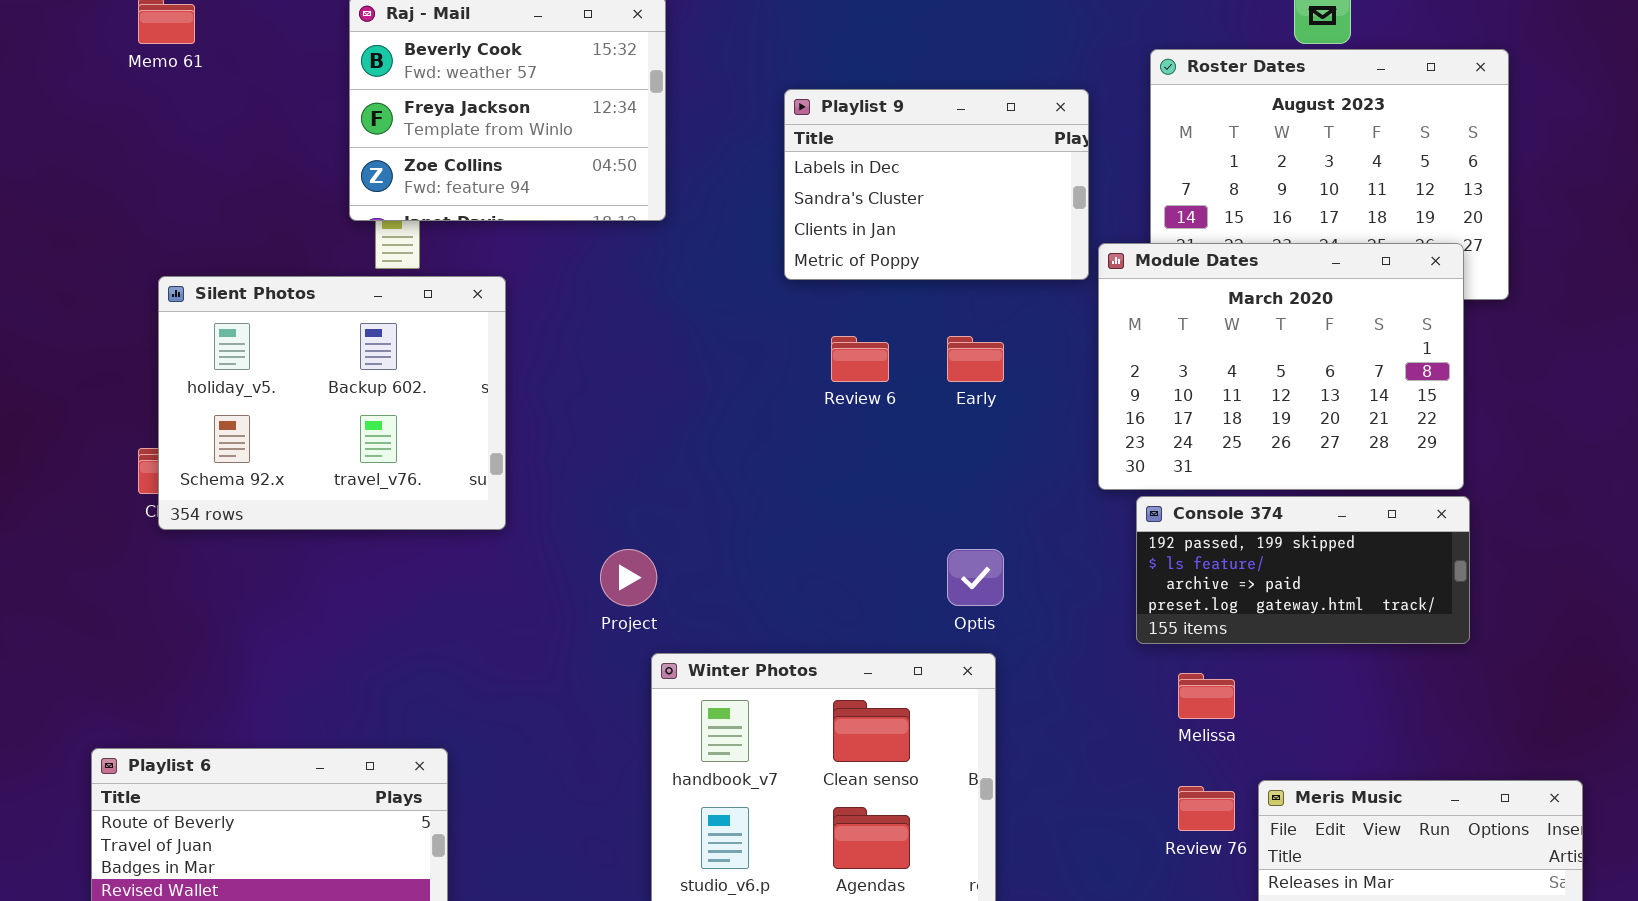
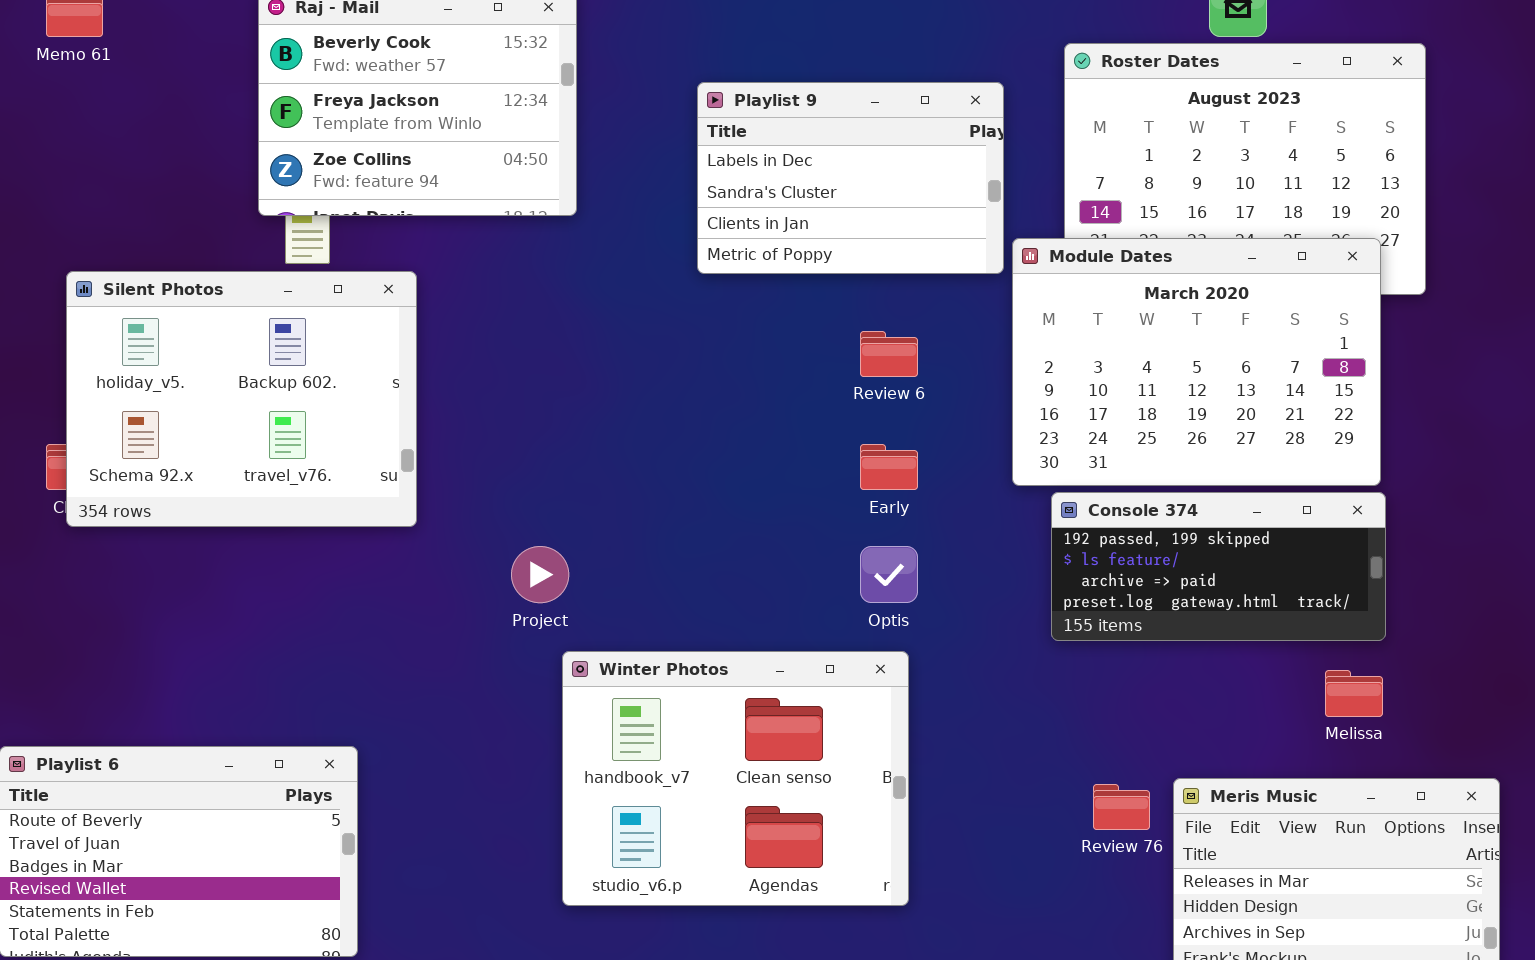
Review 6: [831,336,889,382] -> [860,331,918,377], moved
Early: [947,336,1004,382] -> [860,444,918,490], moved
Melissa: [1178,673,1235,719] -> [1325,670,1383,717], moved

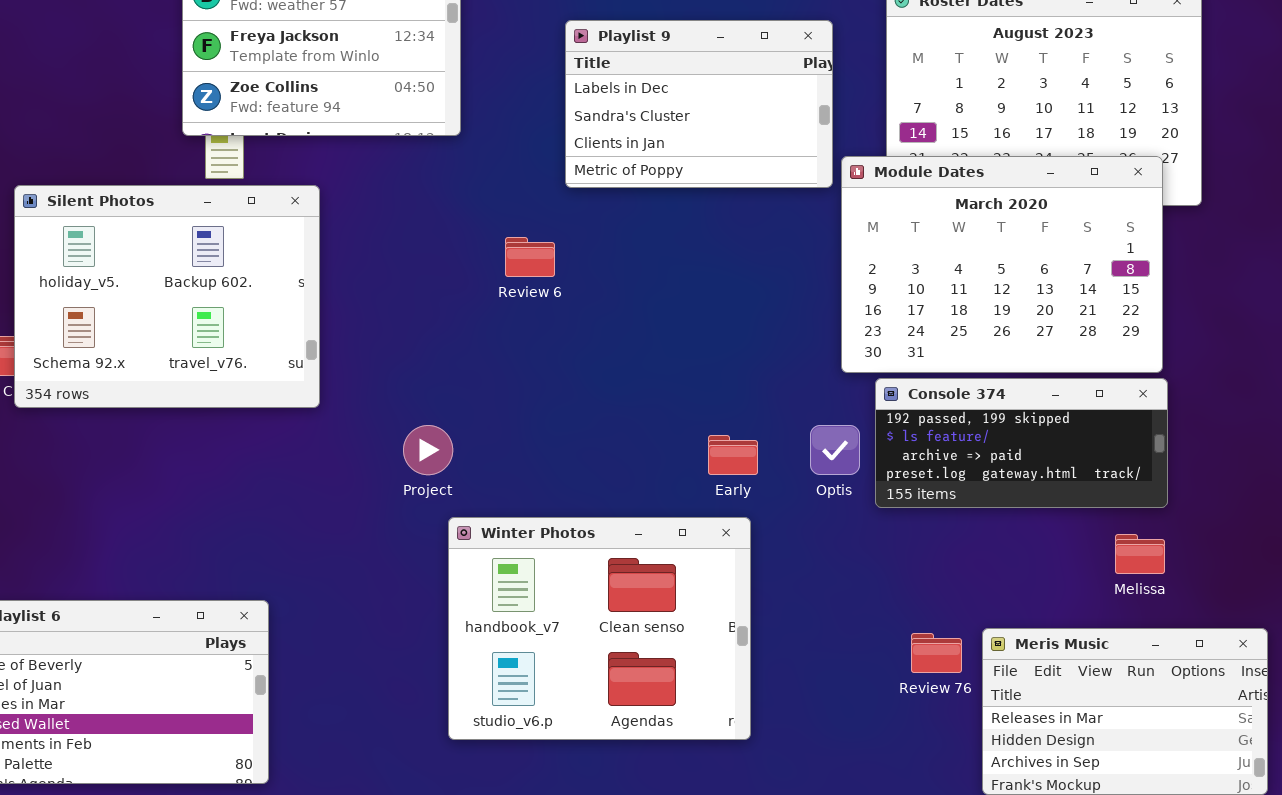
Review 6: [860,331,918,377] -> [505,237,555,277], moved
Early: [860,444,918,490] -> [708,435,758,475], moved
Optis: [860,546,918,603] -> [810,425,860,475], moved

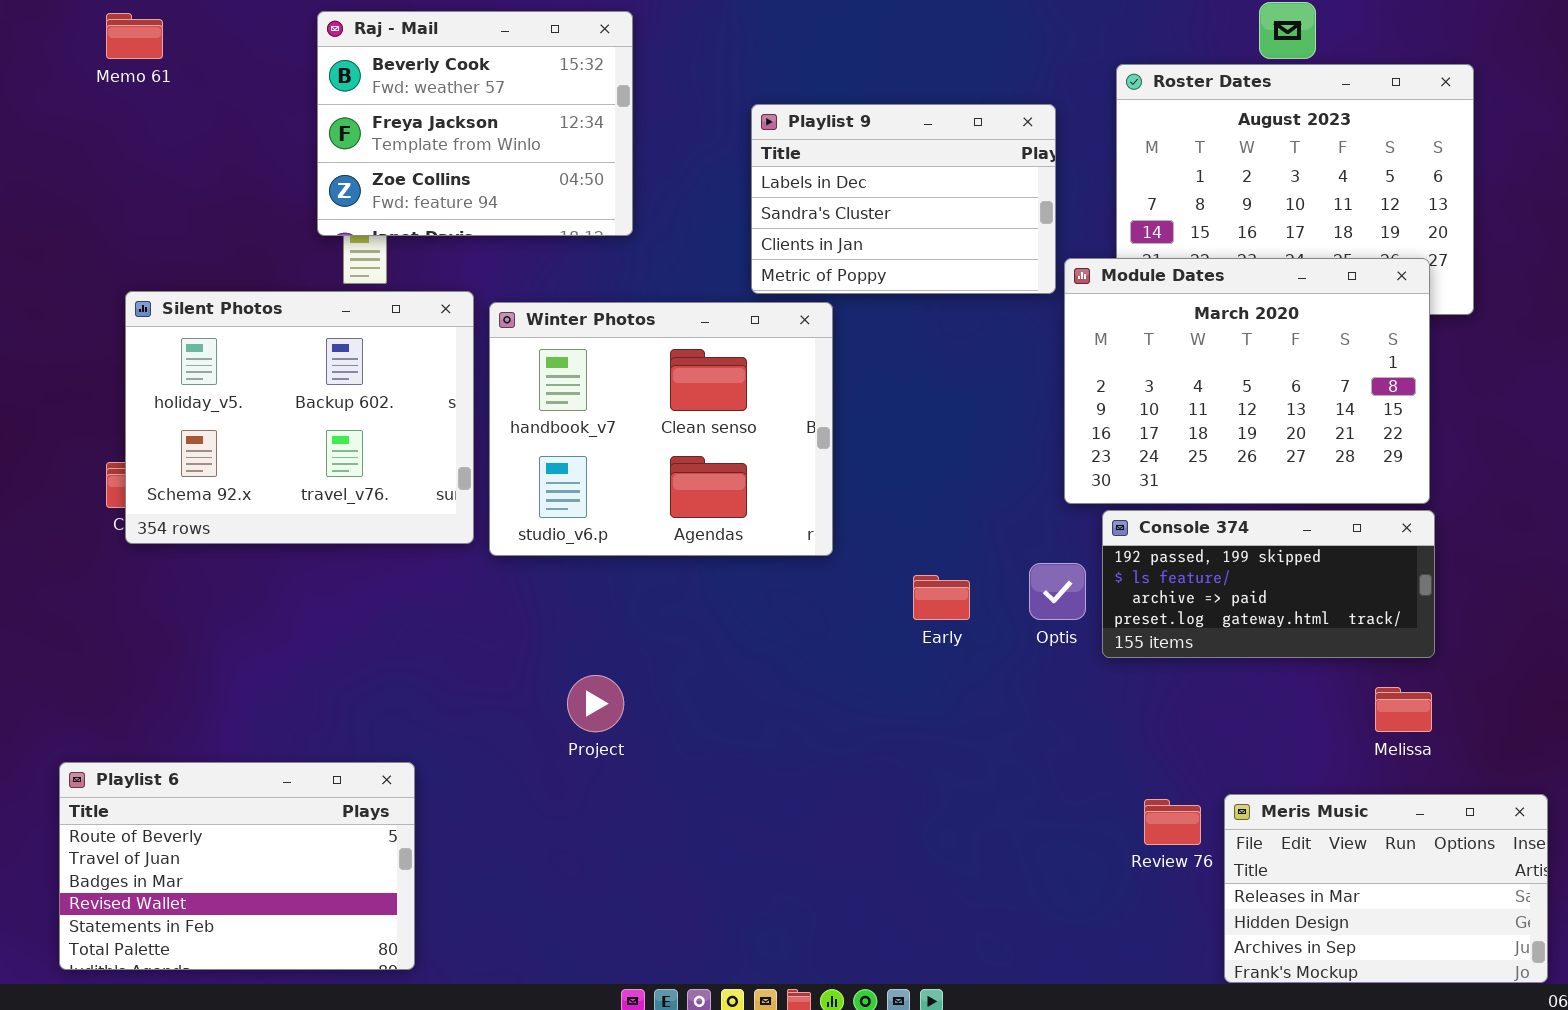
Project: [403,425,453,475] -> [567,675,624,732], moved
Winter Photos: [448,517,751,740] -> [489,302,833,556], moved

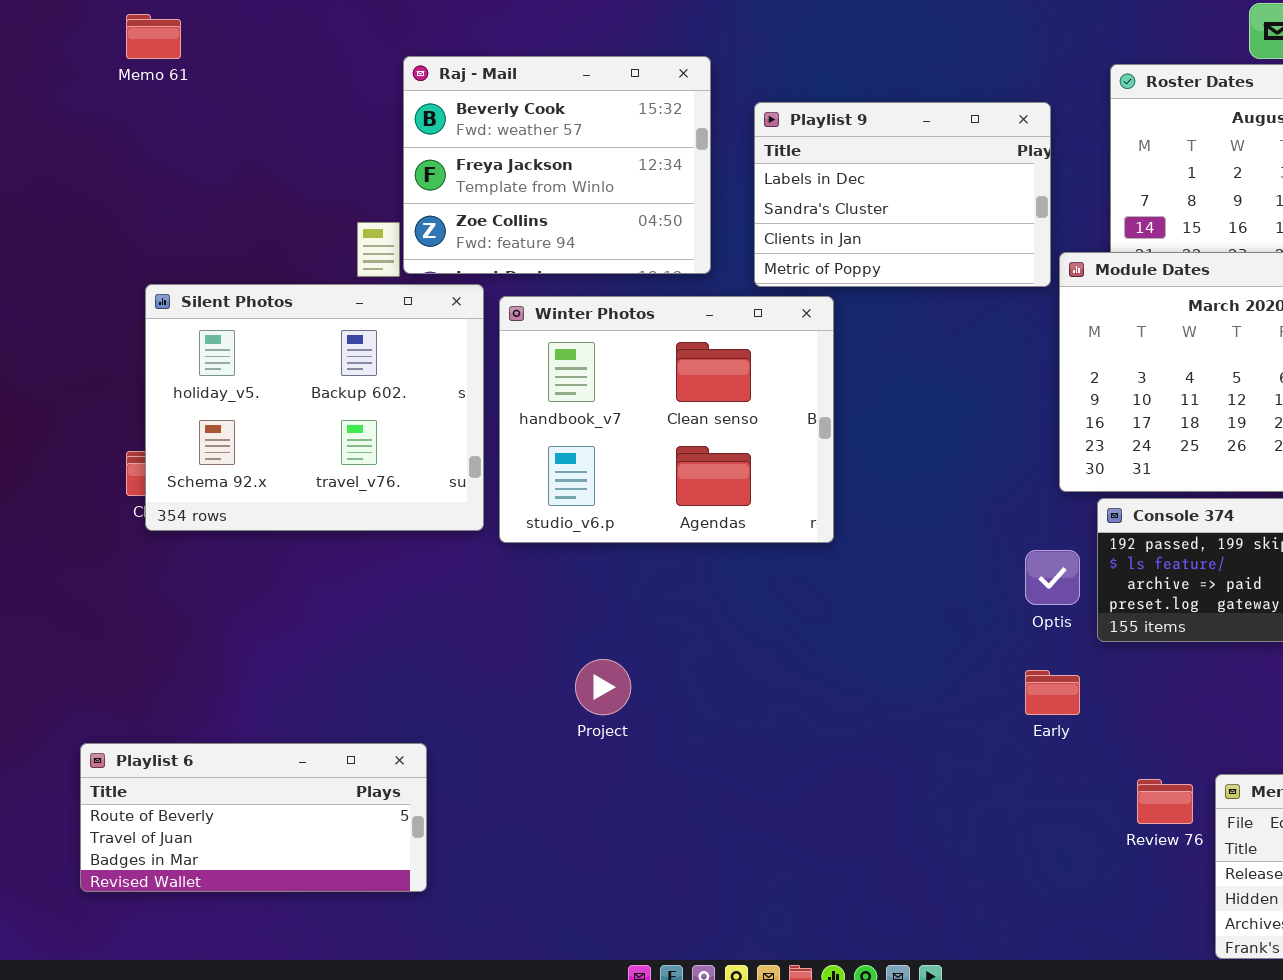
Raj - Mail: [317,11,633,236] -> [403,56,711,274], moved
Early: [913,575,970,620] -> [1025,670,1080,715], moved
Playlist 6: [59,762,415,970] -> [80,743,427,892], resized

